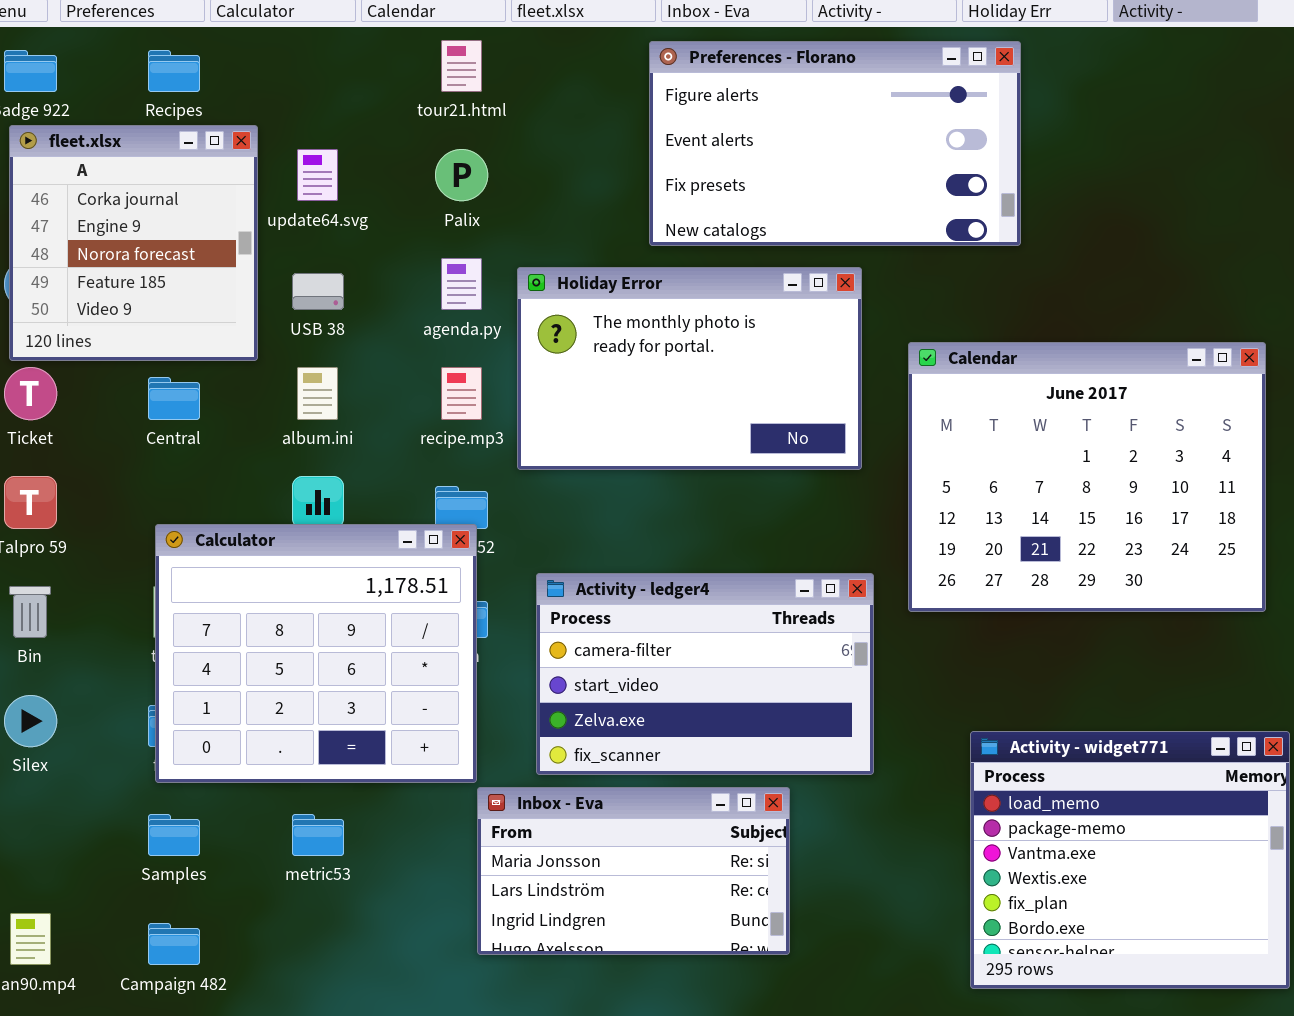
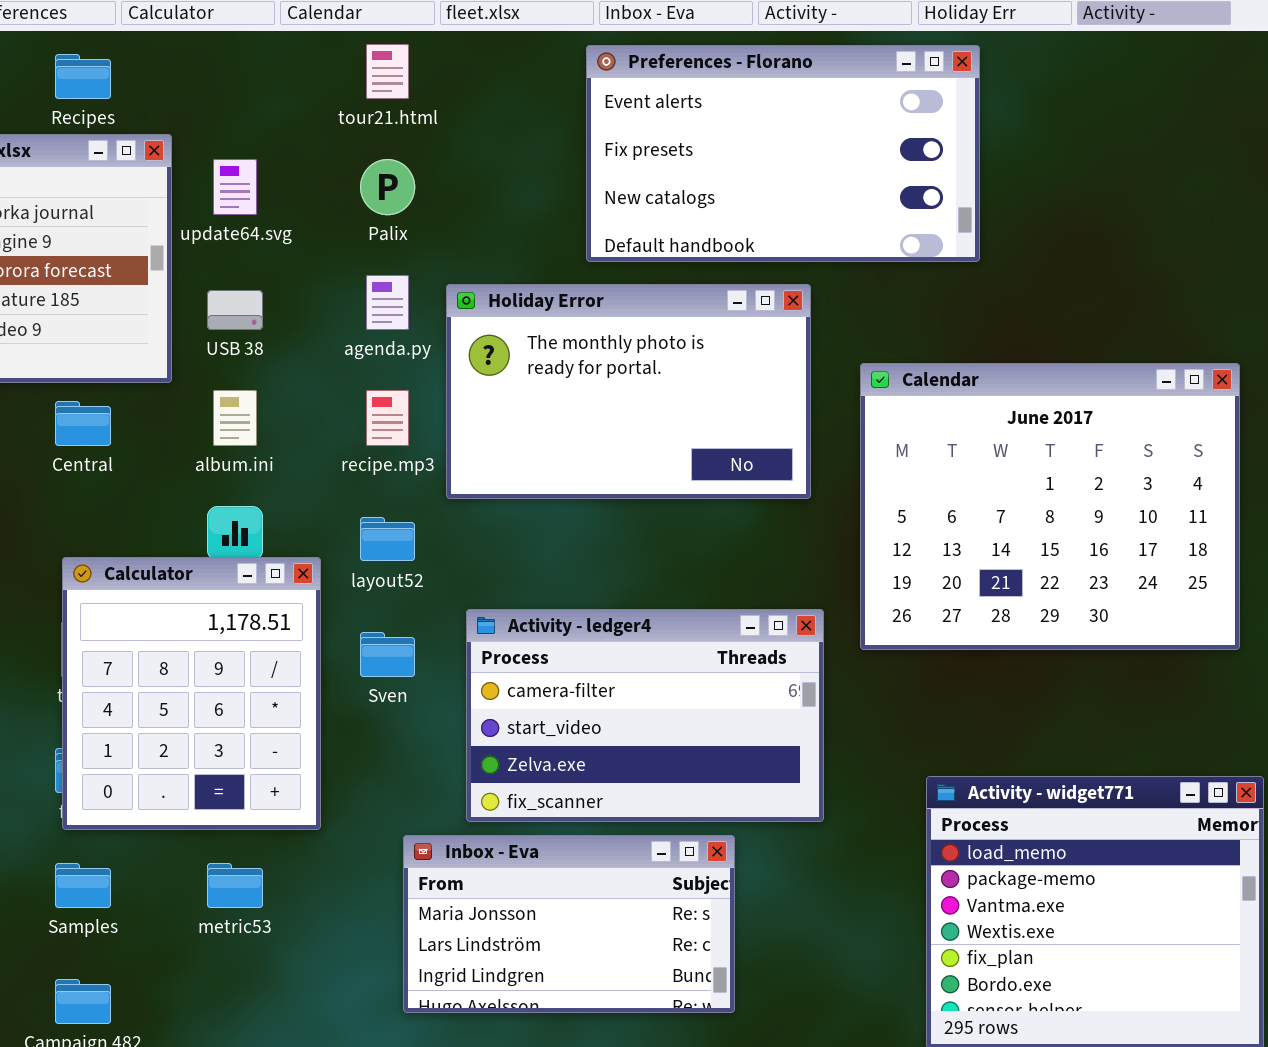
Preferences - Florano: [649,41,1021,246] -> [586,45,980,262], scrolled down 1 row
Calculator: [155,524,477,783] -> [62,557,321,830], resized

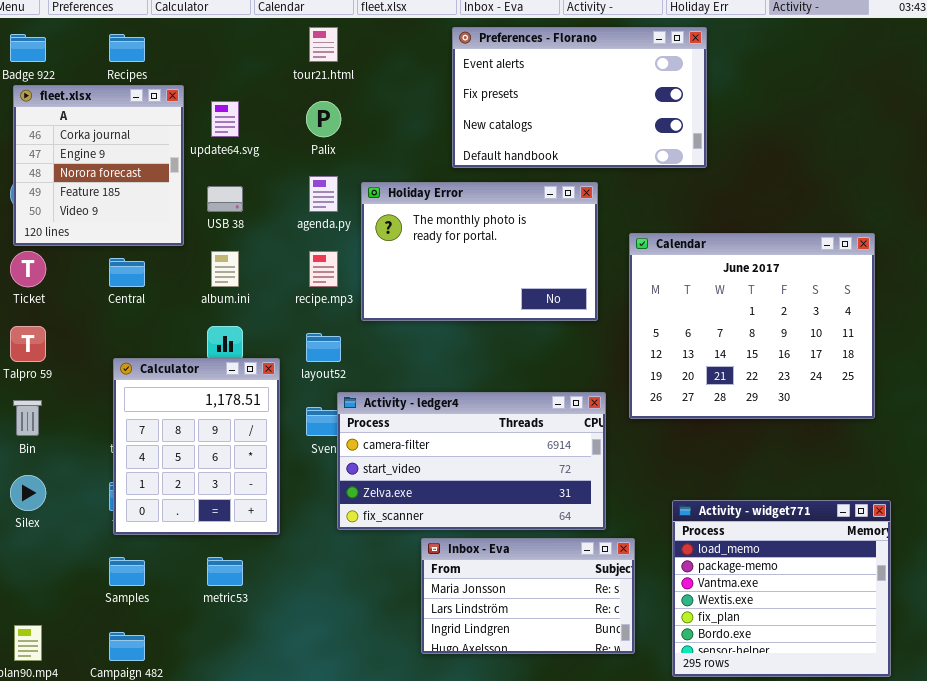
Activity - ledger4: [466,609,824,822] -> [337,392,606,530], resized
Inbox - Eva: [403,835,735,1013] -> [421,538,635,654], moved

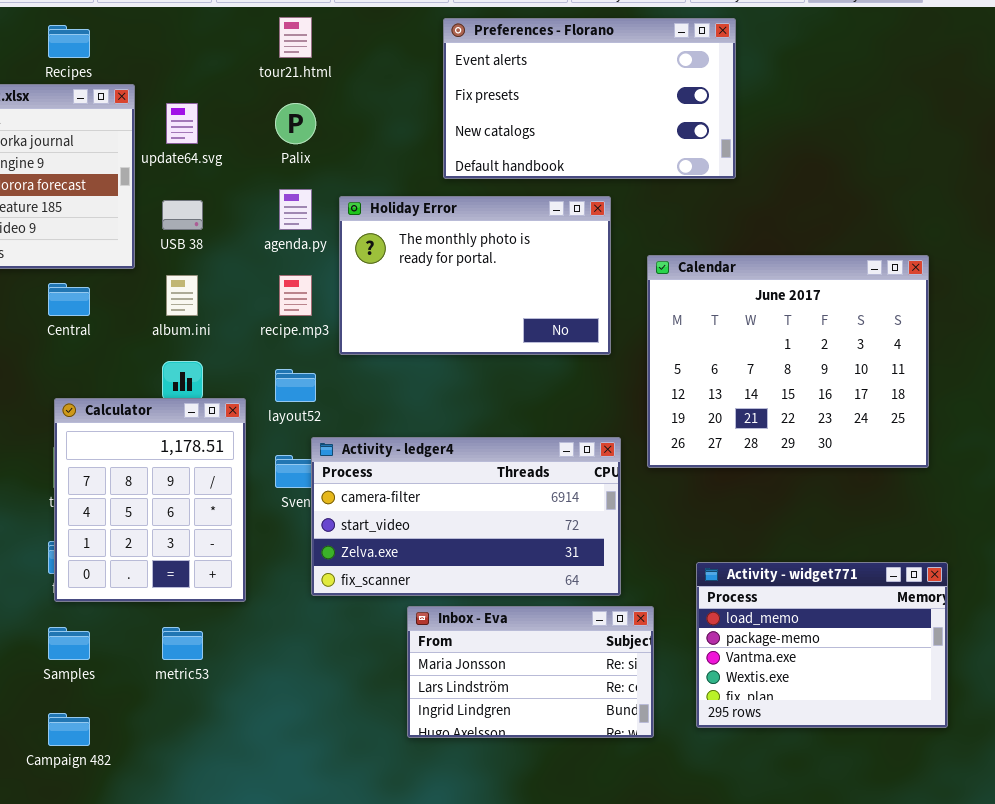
Activity - widget771: [672,500,891,677] -> [696,562,948,728], resized

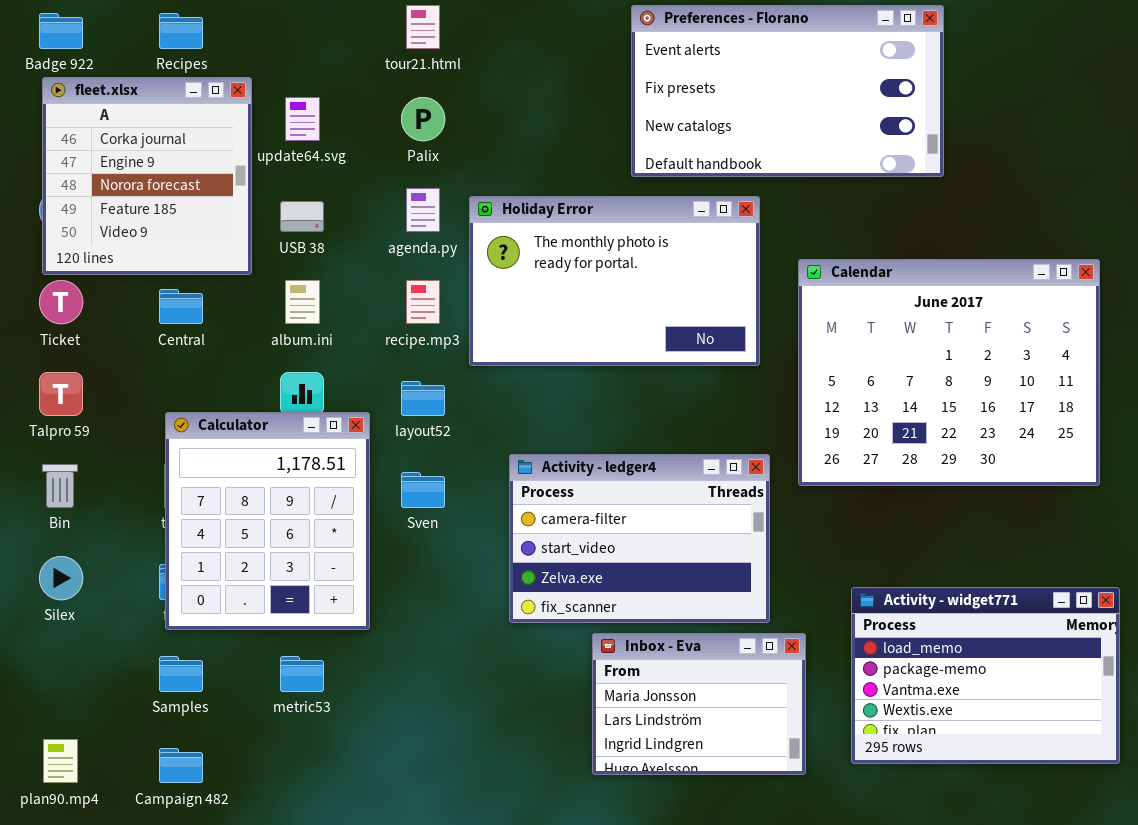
Preferences - Florano: [443,18,736,179] -> [631,5,944,177], moved
Activity - ledger4: [311,437,621,596] -> [509,454,770,623], resized
Inbox - Eva: [407,606,654,738] -> [592,633,806,775], resized

